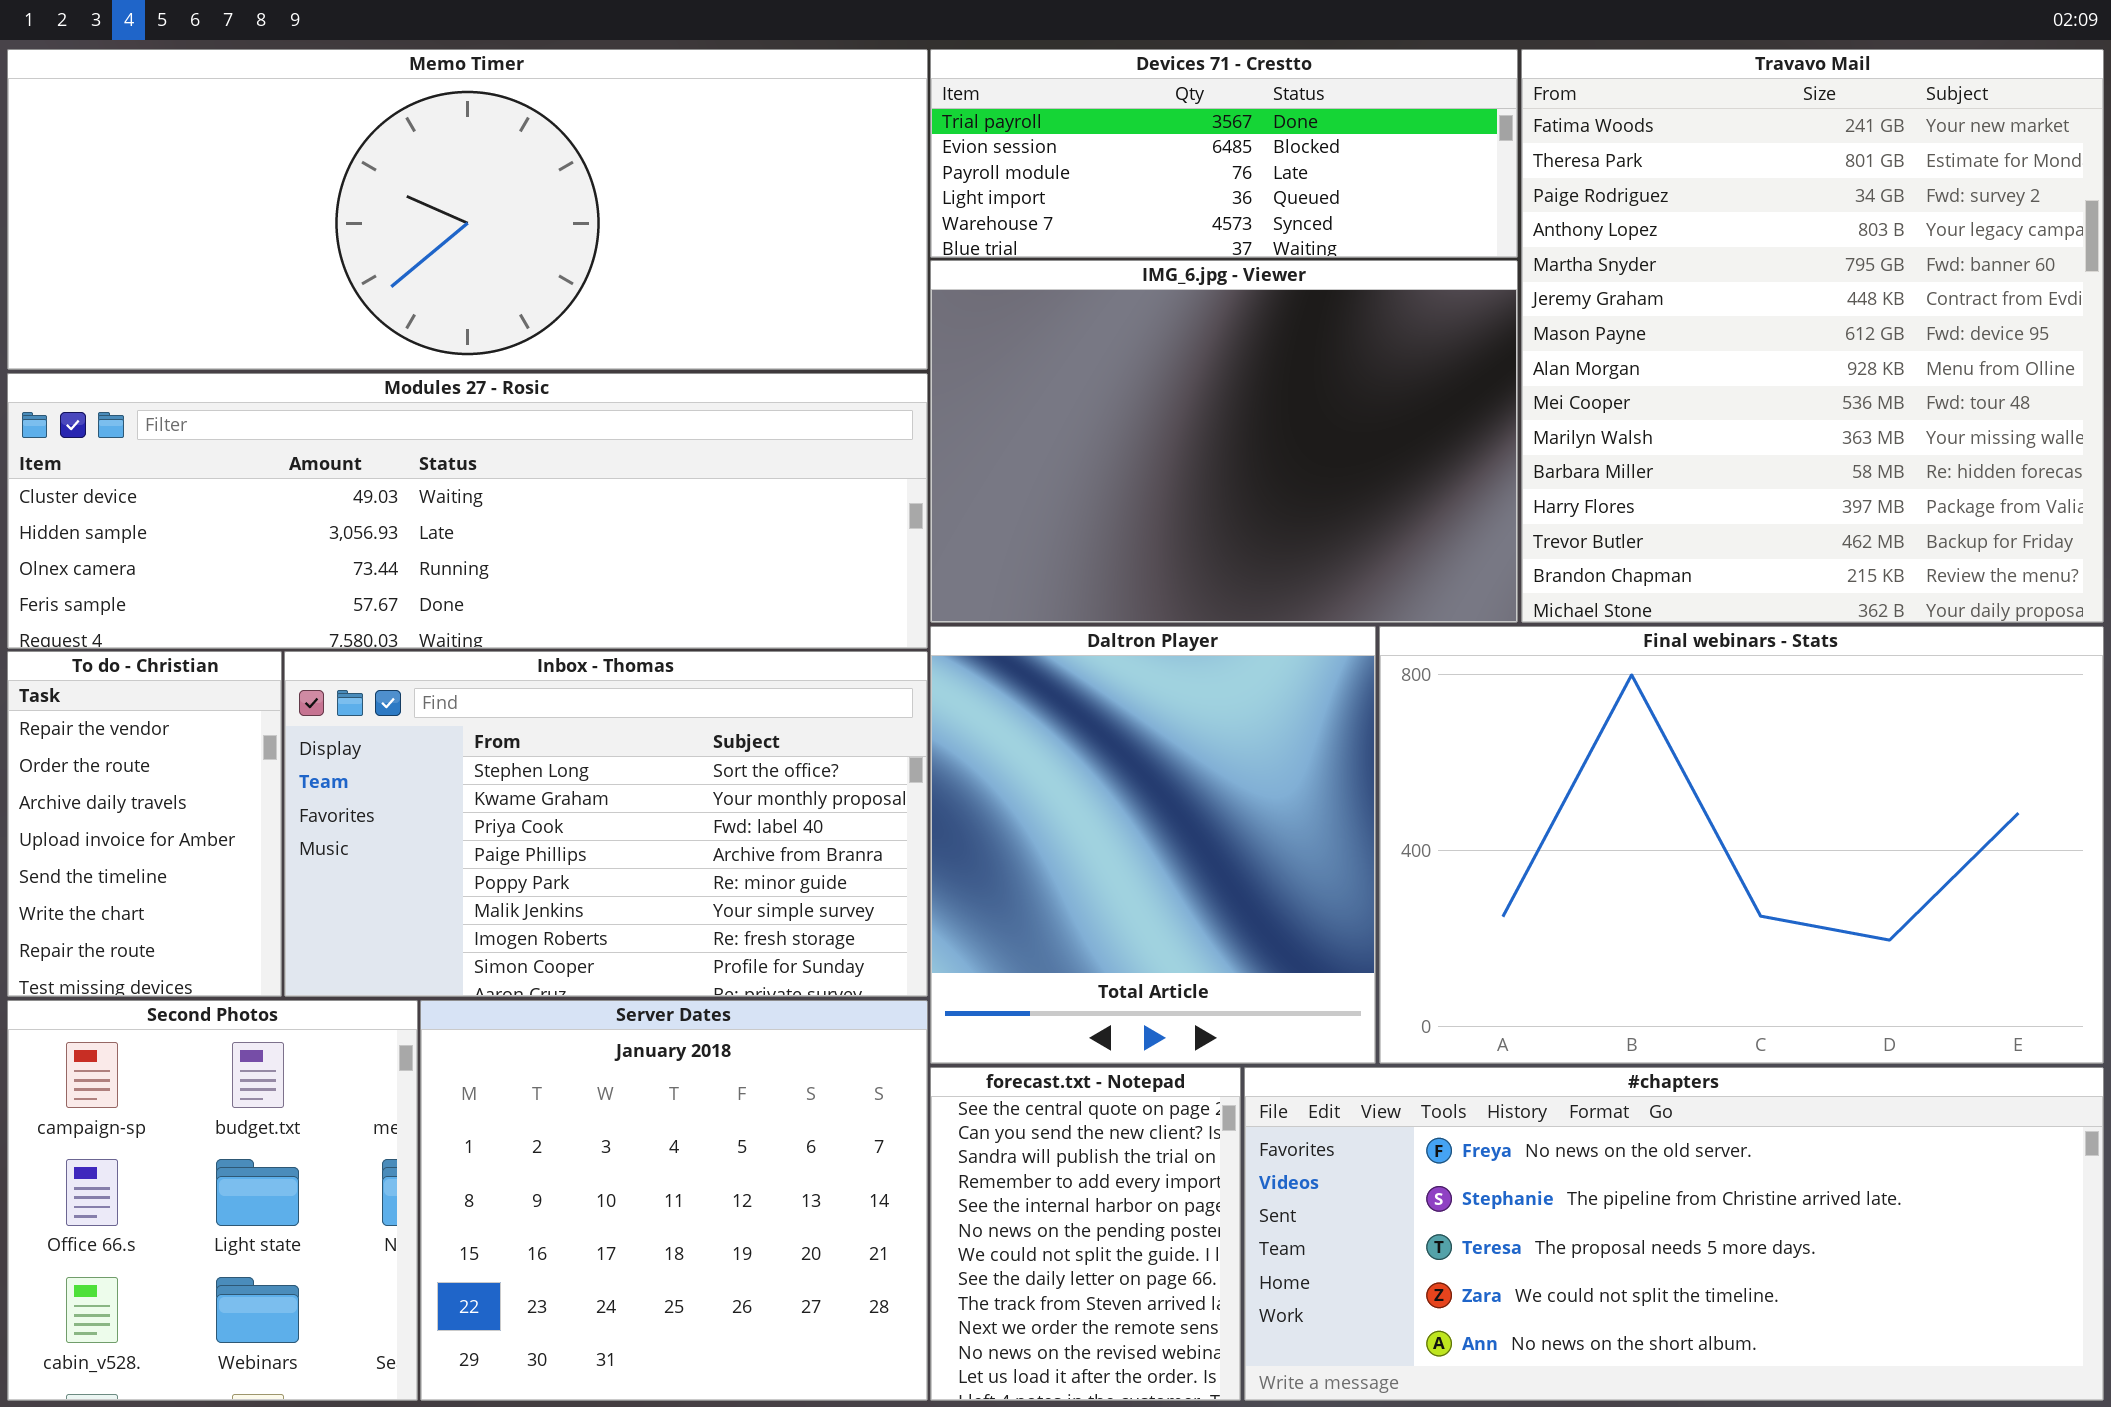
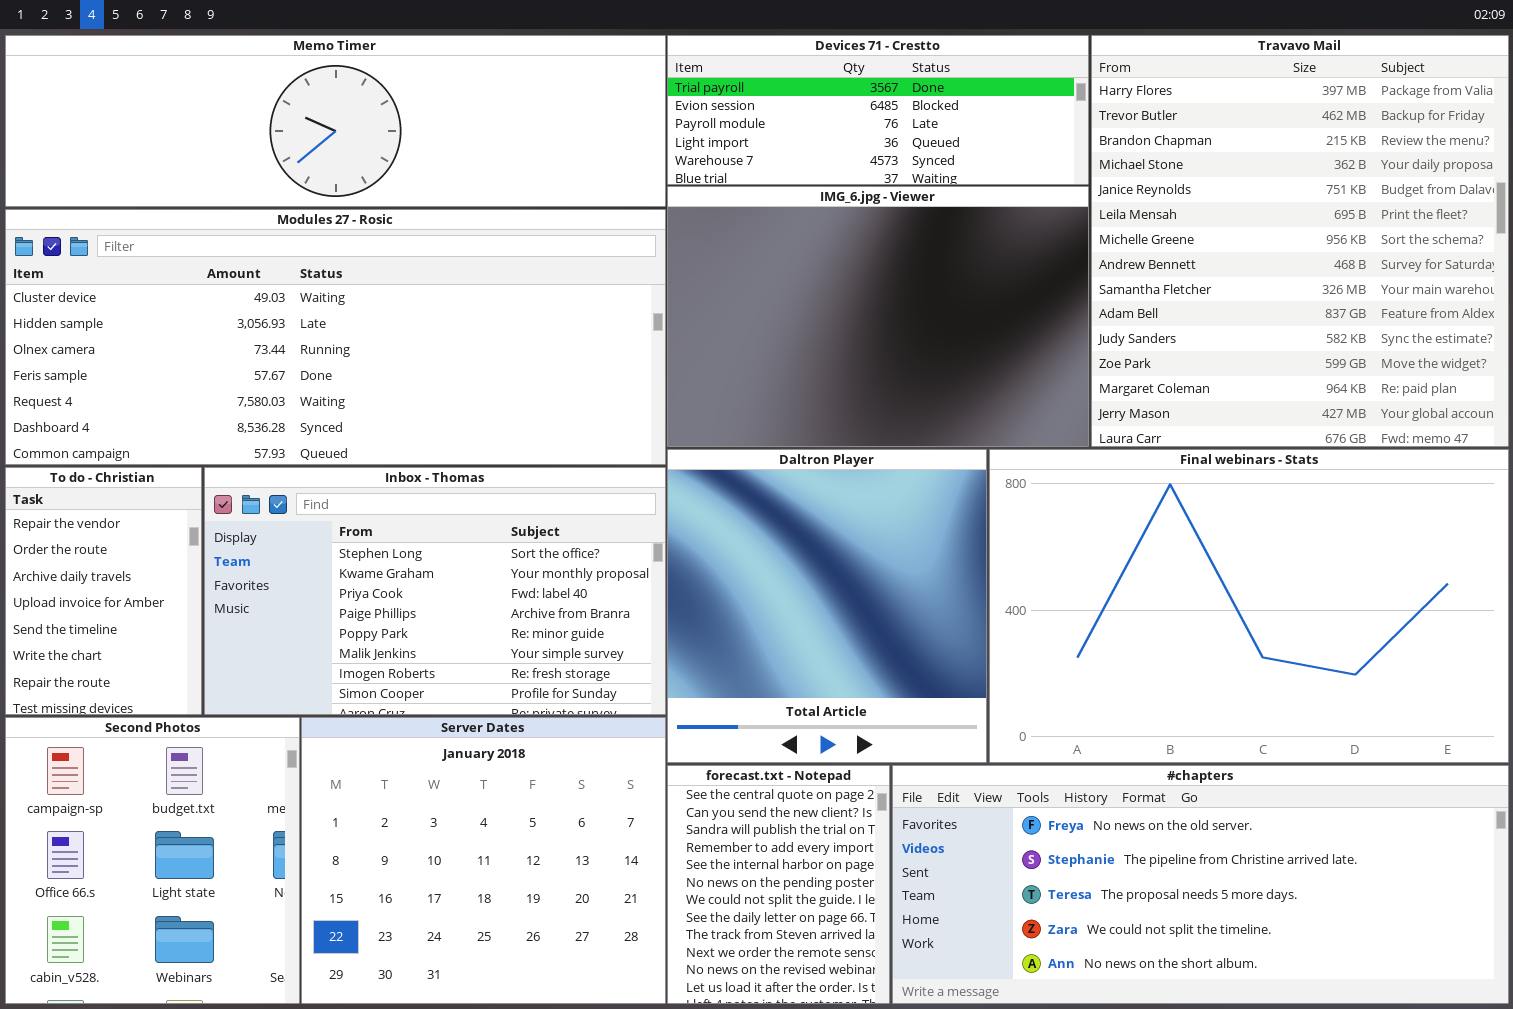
Memo Timer: [7,49,928,370] -> [5,35,666,207], resized
Travavo Mail: [1521,49,2104,623] -> [1091,35,1509,447], scrolled down 11 rows
Modules 27 - Rosic: [7,373,928,649] -> [5,209,666,465], resized

